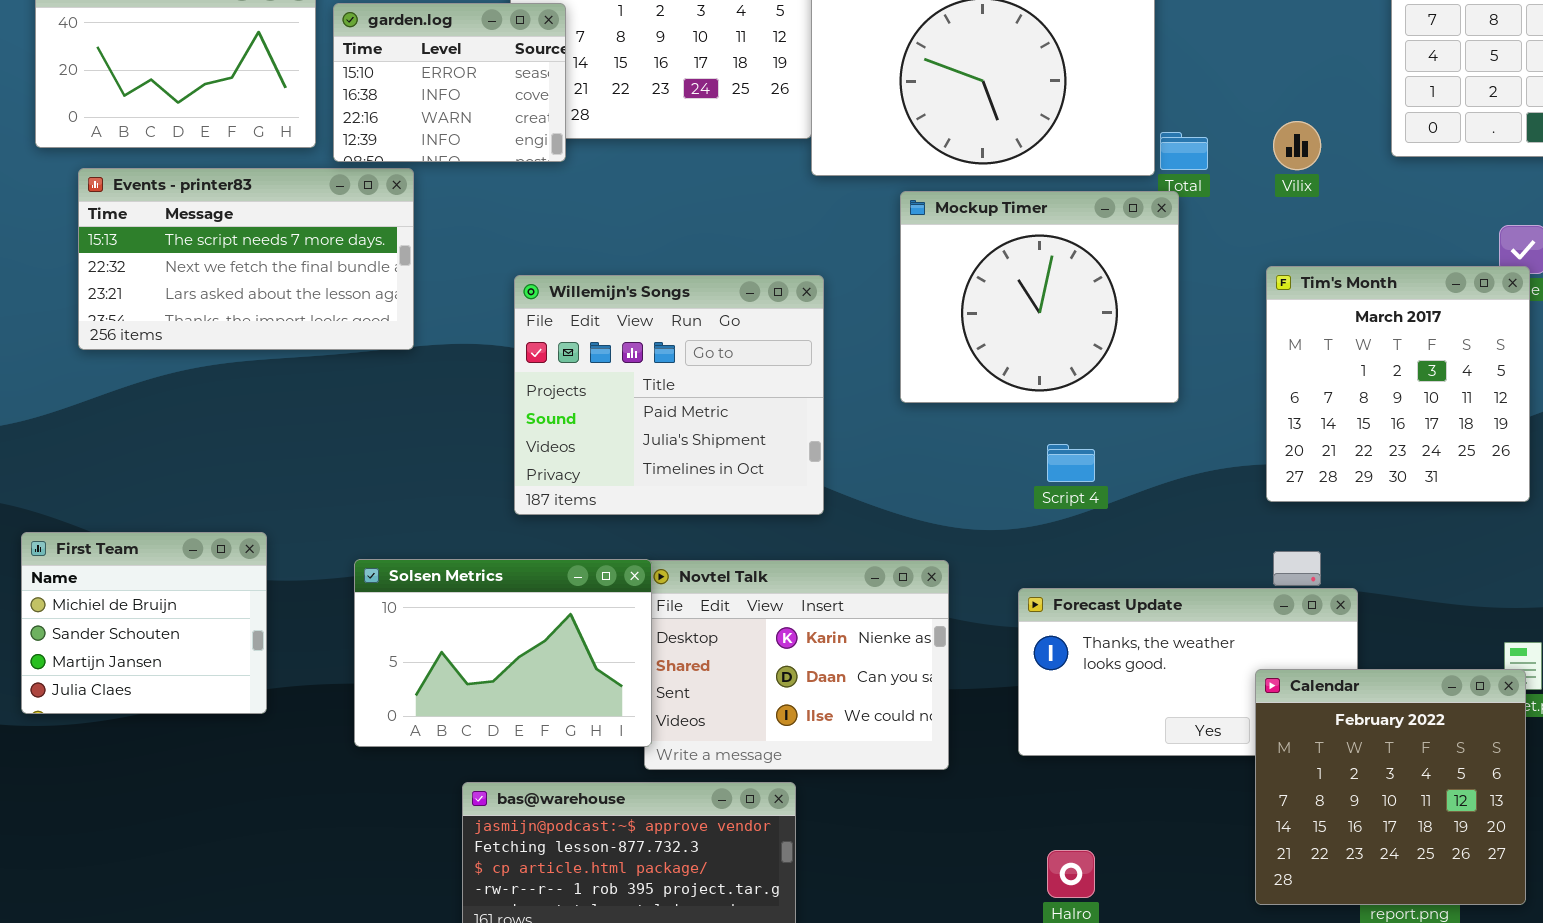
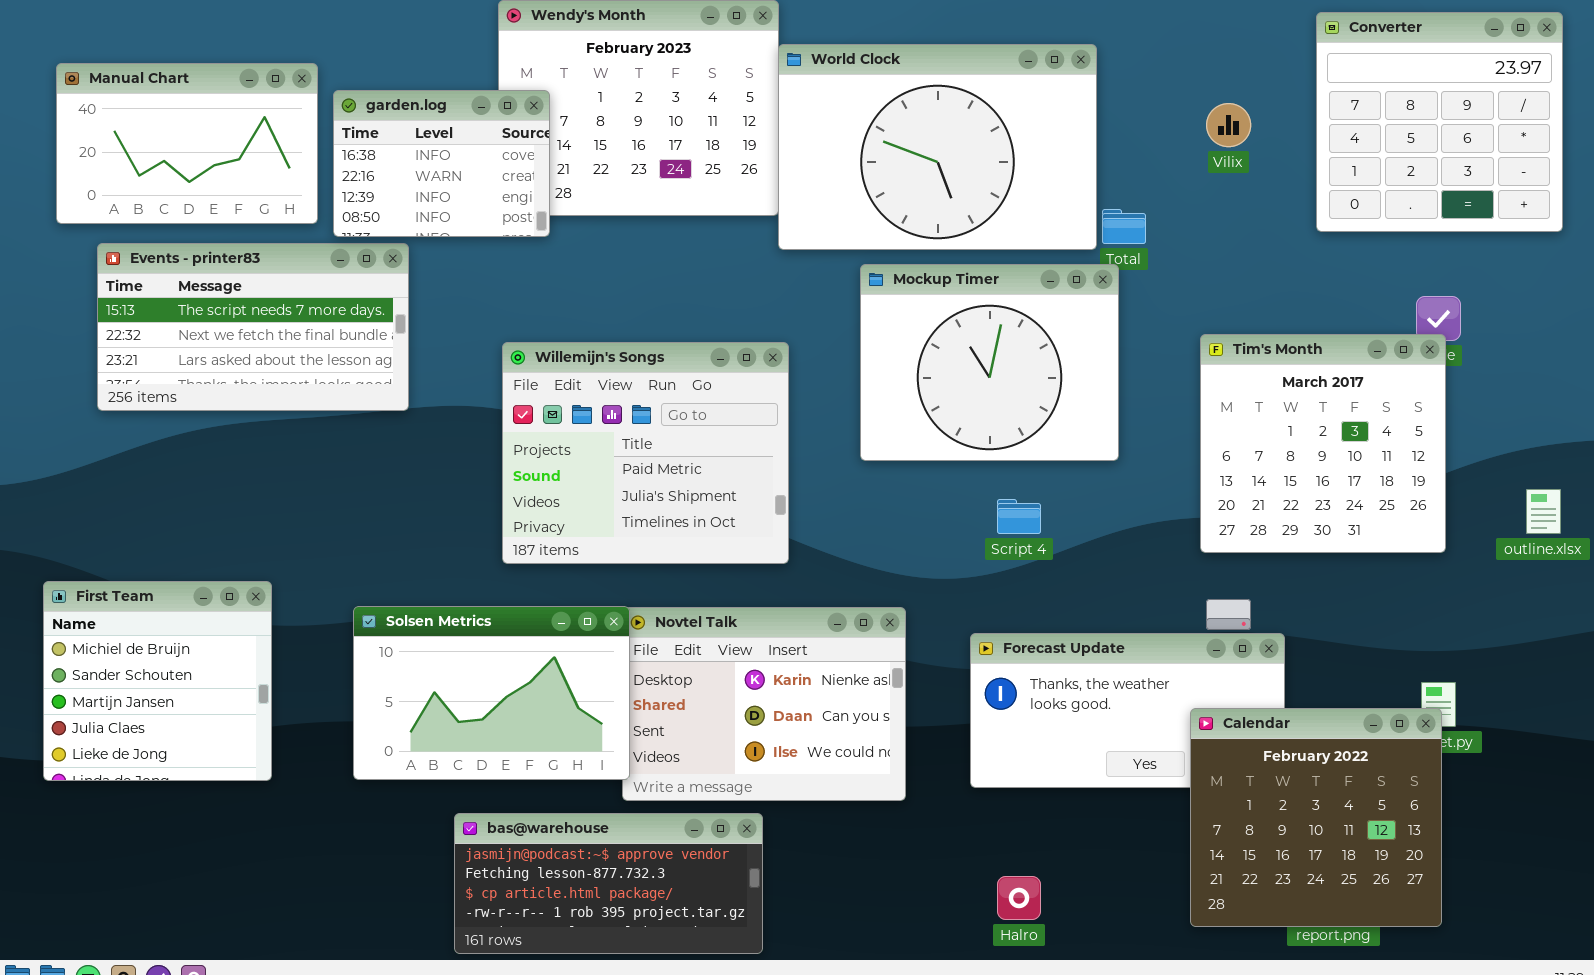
garden.log: [333,3,566,162] -> [333,90,550,237], scrolled down 1 row
Vilix: [1273,121,1321,170] -> [1206,103,1251,147], moved
First Team: [21,532,267,714] -> [43,581,272,781], resized

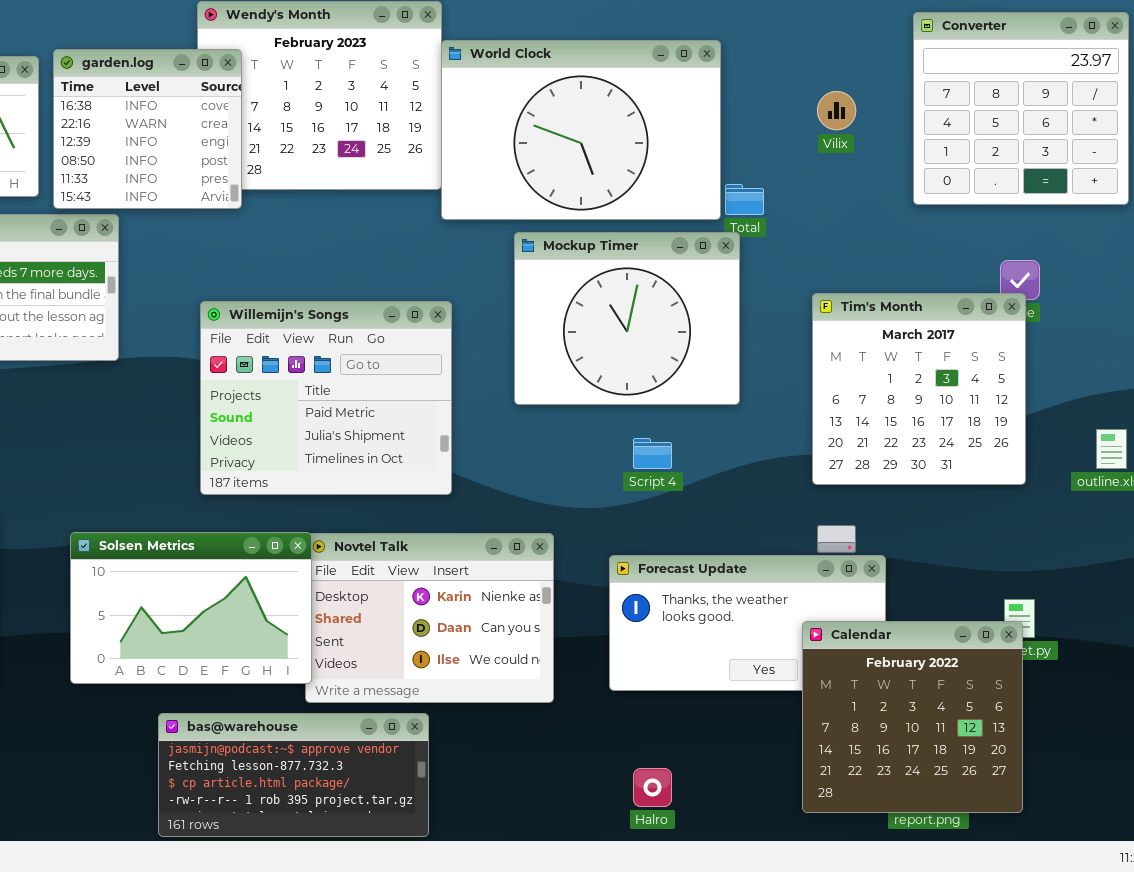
garden.log: [333,90,550,237] -> [53,49,242,209], resized

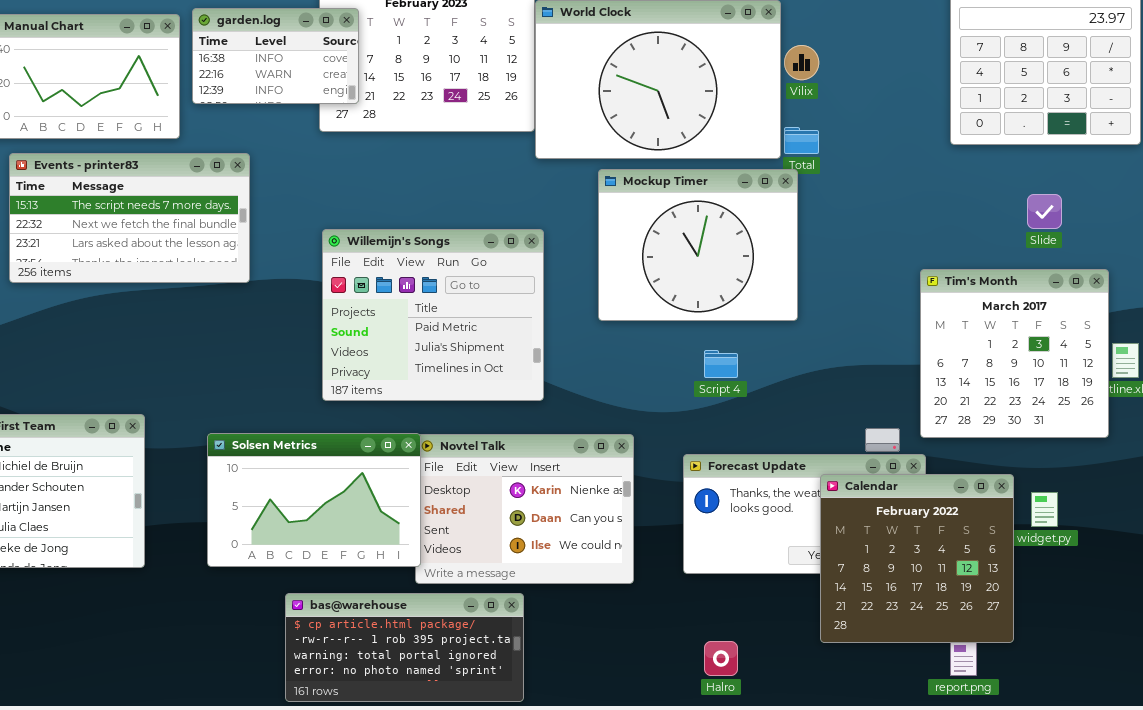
garden.log: [53,49,242,209] -> [192,8,359,104], resized
Vilix: [817,91,856,130] -> [784,45,819,80], moved
Tim's Month: [812,293,1026,485] -> [920,269,1109,438], moved
Calendar: [802,621,1023,813] -> [820,474,1014,643], moved
bas@warehouse: [158,713,429,837] -> [285,593,524,702], scrolled down 2 rows

